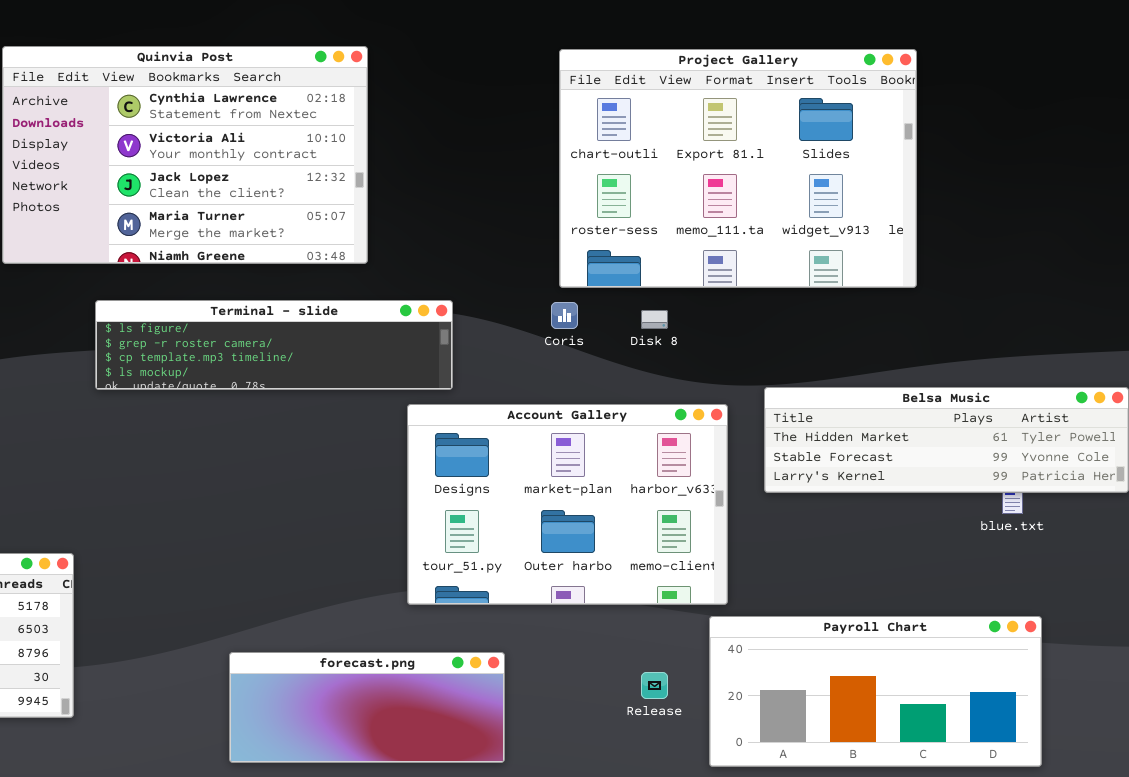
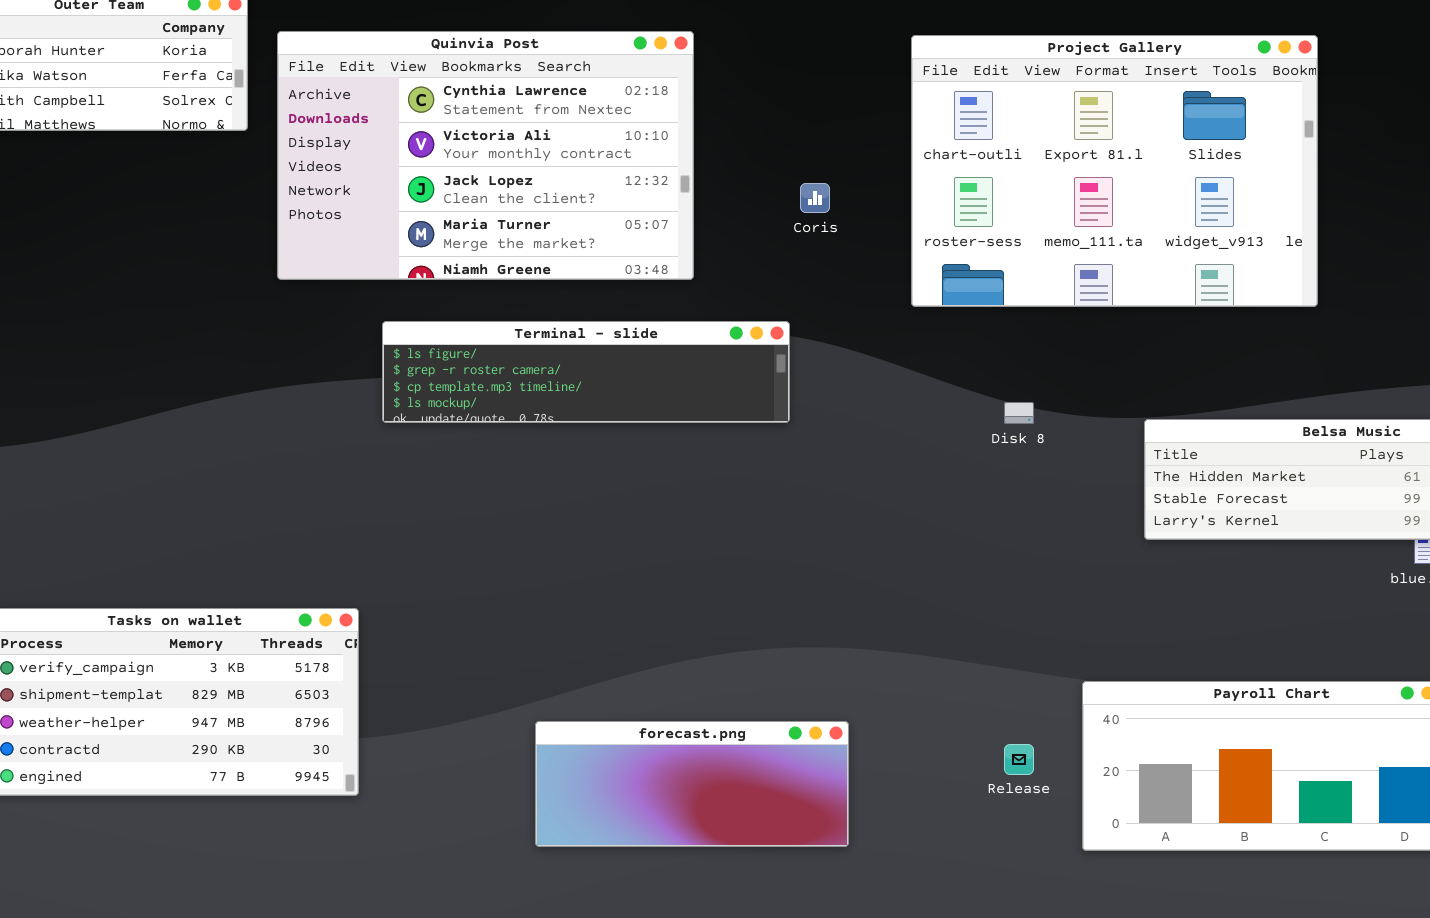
Coris: [551,302,578,329] -> [800,183,830,213], moved
Disk 8: [641,310,668,329] -> [1004,402,1034,424], moved
Account Gallery: [407,404,728,605] -> none, closed

